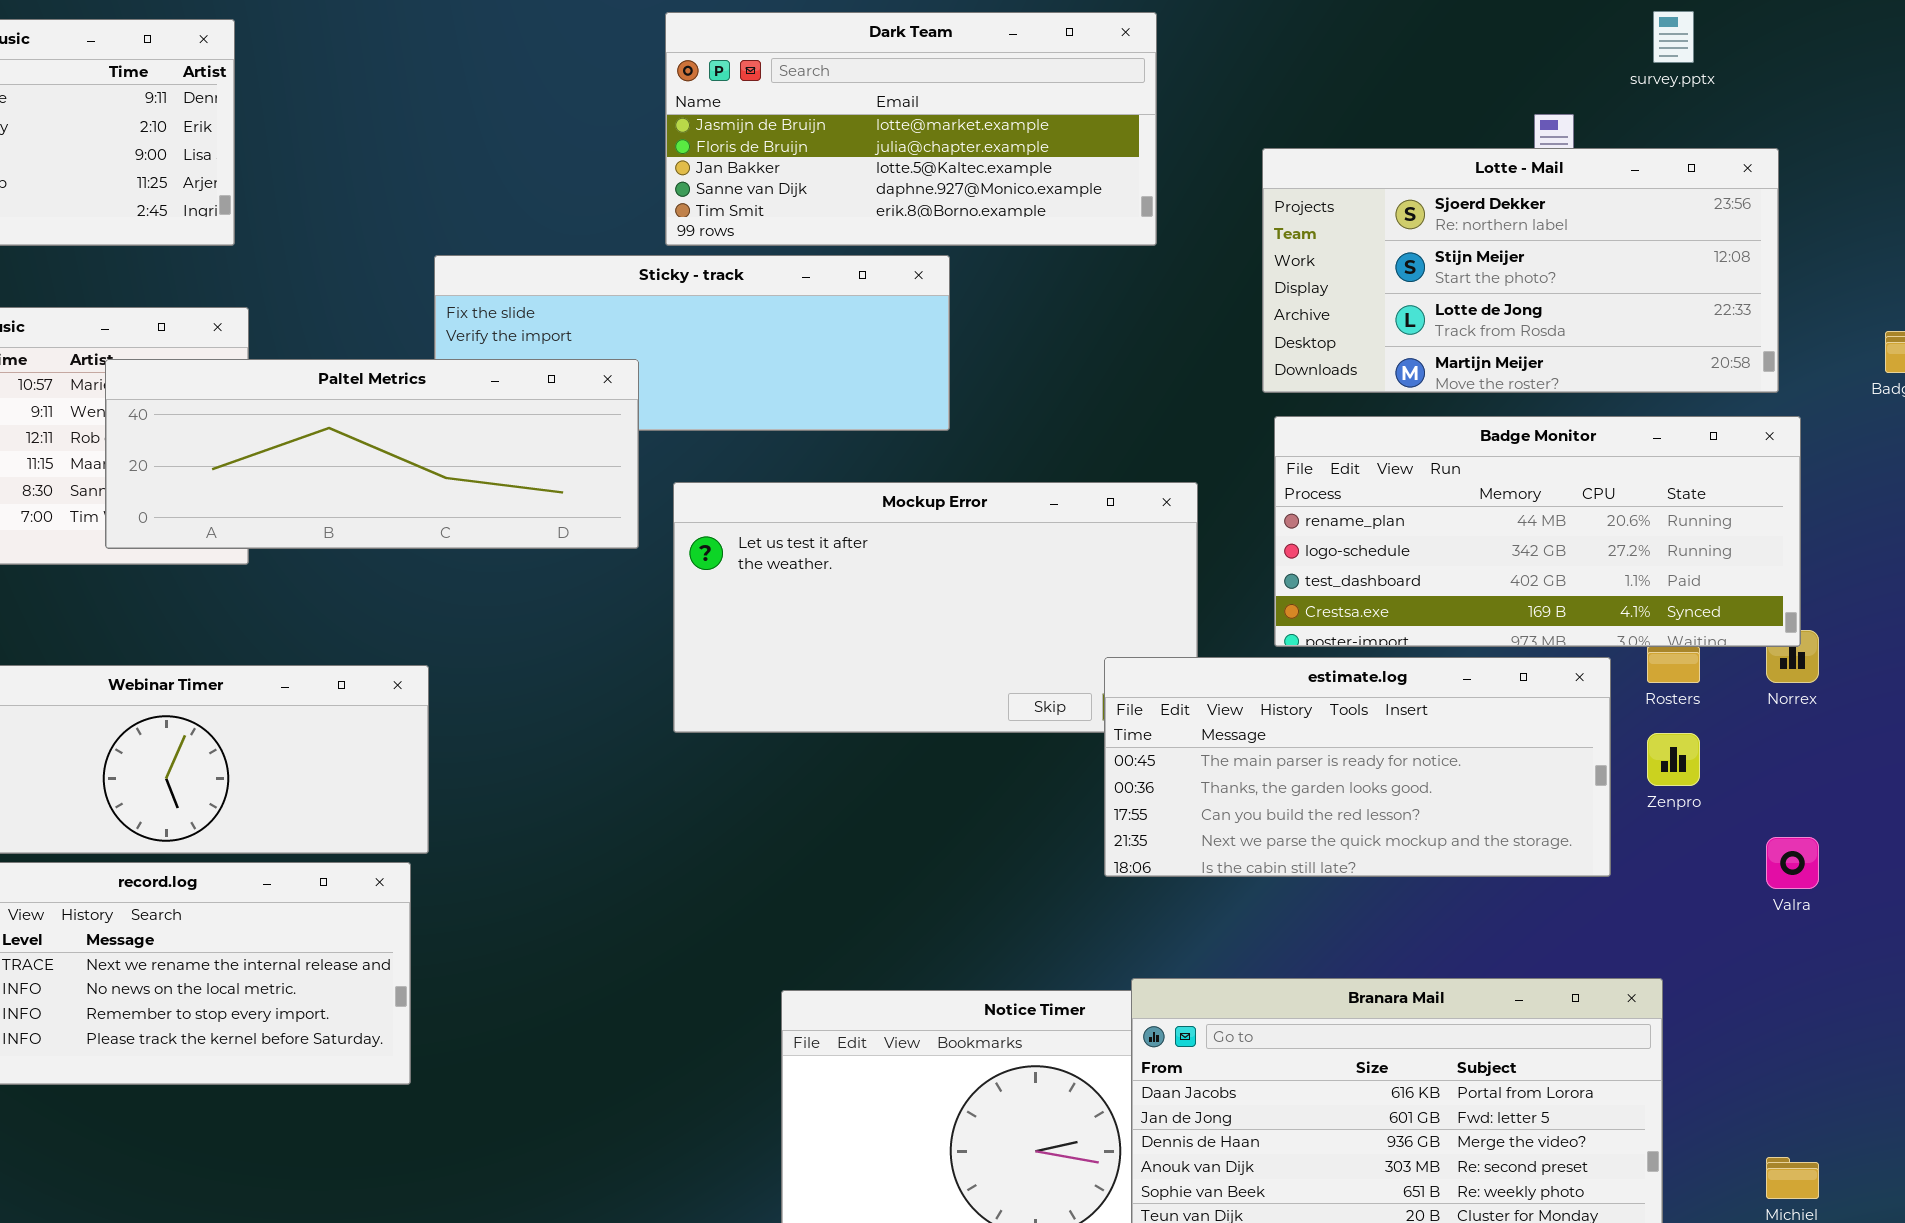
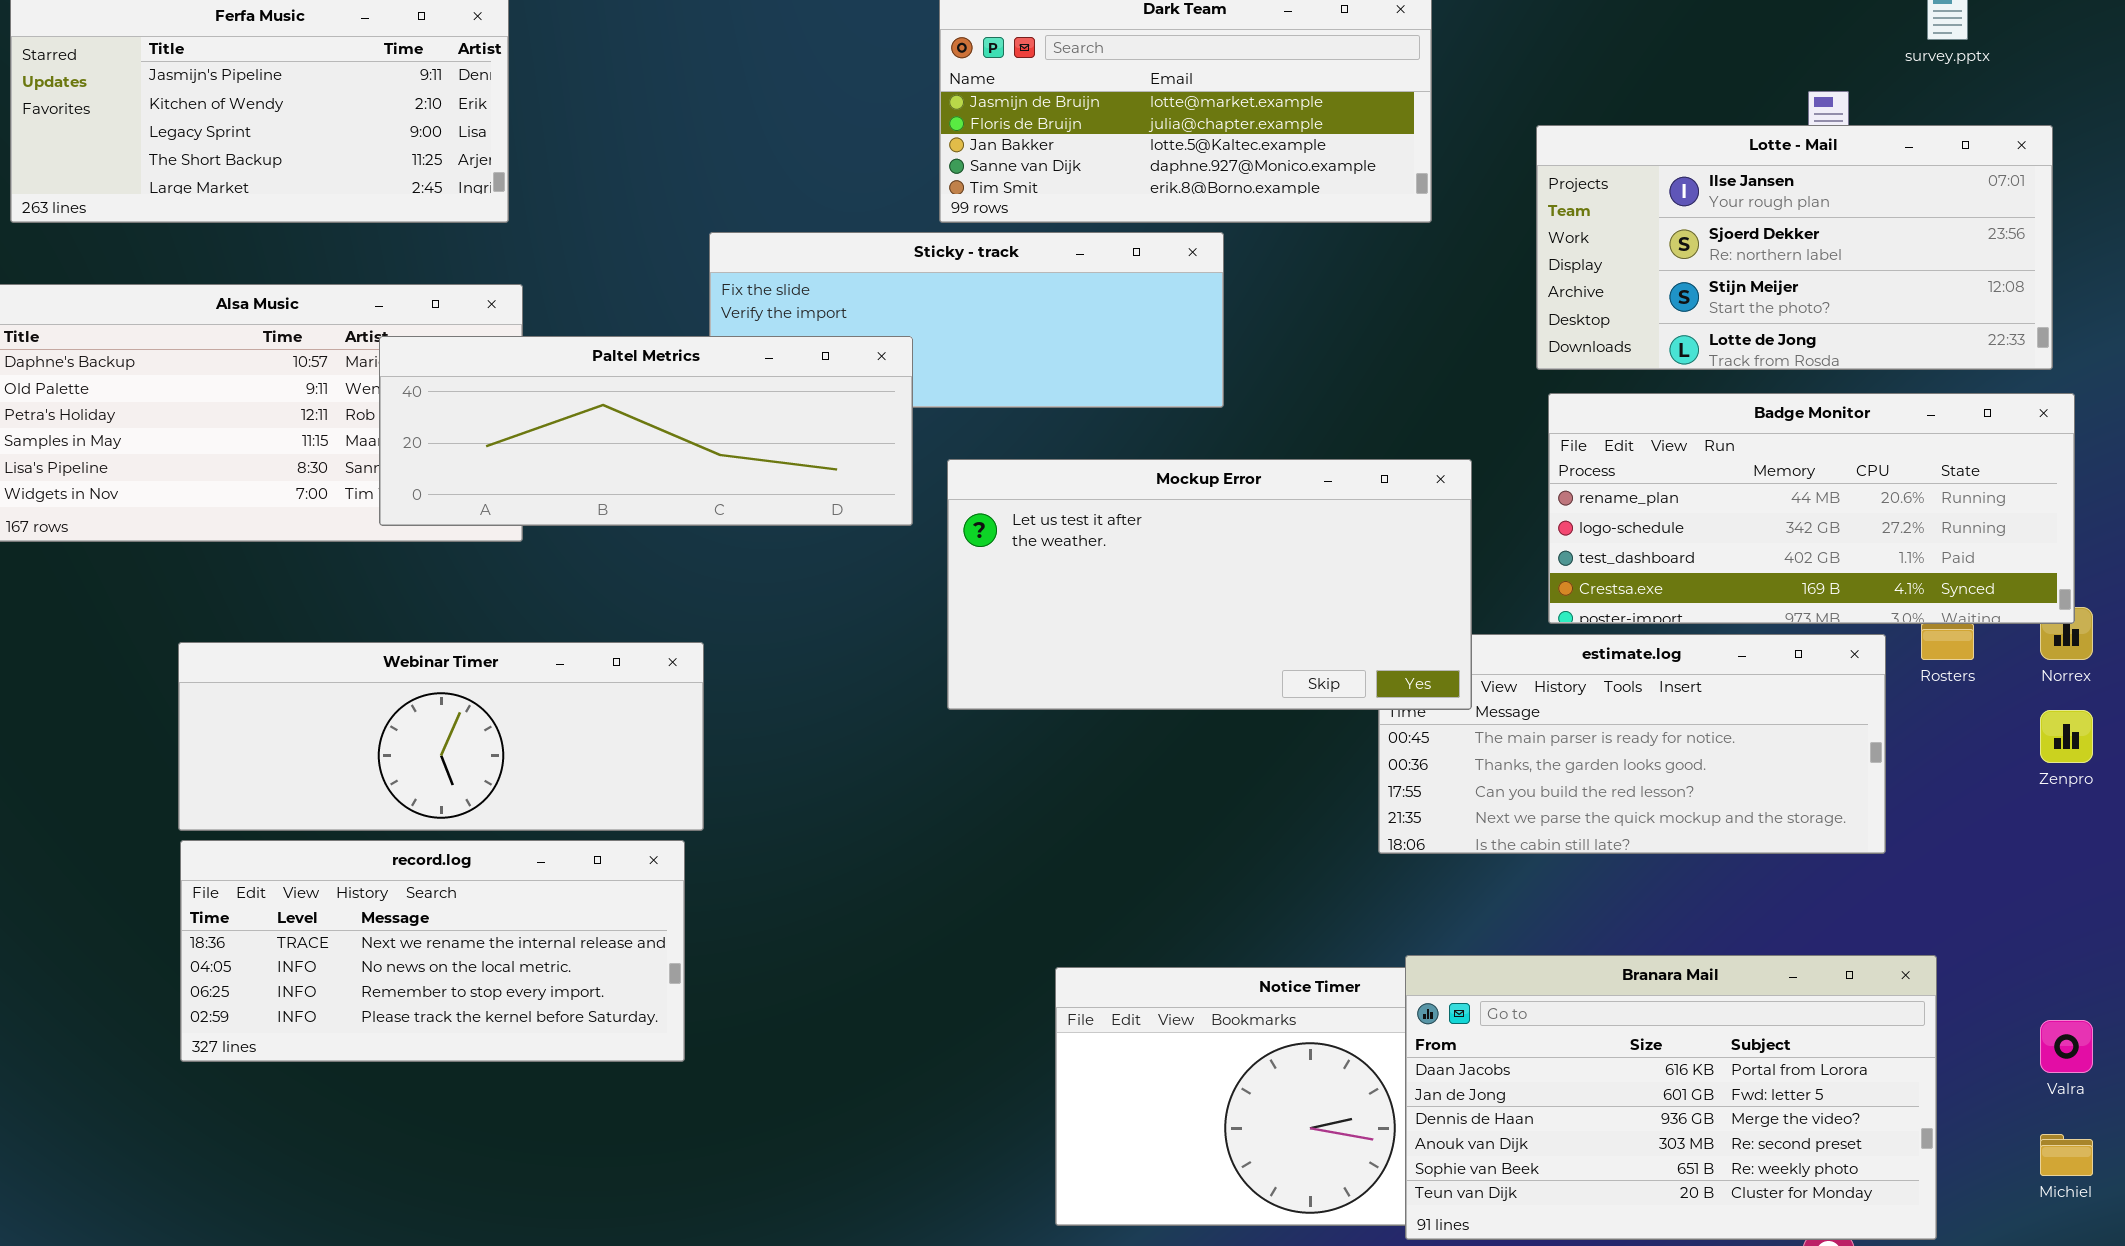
Lotte - Mail: [1262,148,1779,393] -> [1536,125,2053,370], scrolled up 1 row
Mockup Error: [673,482,1198,733] -> [947,459,1472,710], raised
Zenpro: [1647,733,1700,786] -> [2040,710,2093,763], moved
Valra: [1766,837,1819,889] -> [2040,1020,2093,1073], moved

